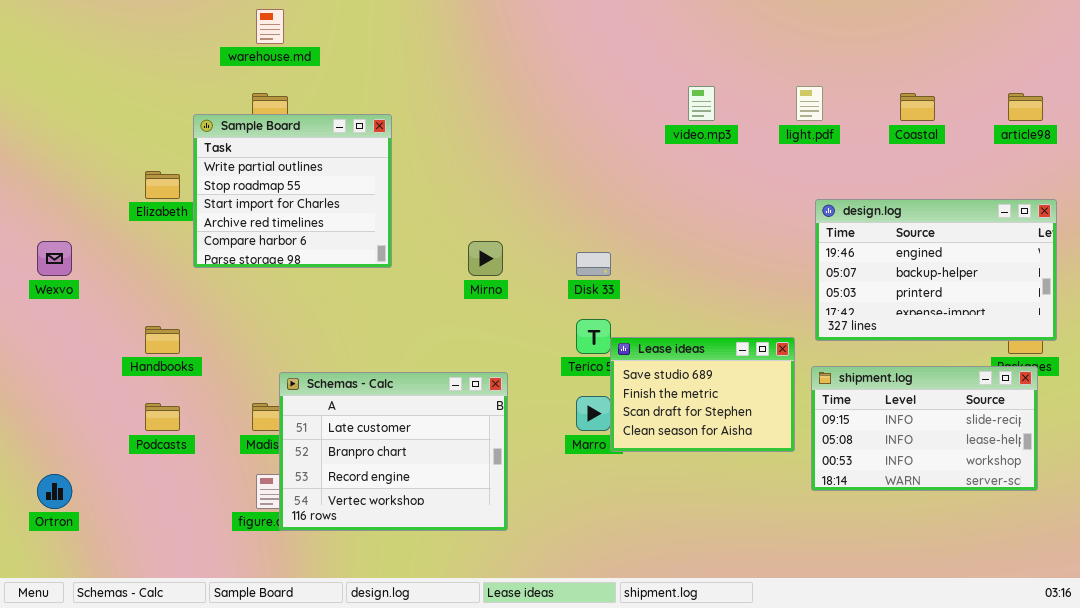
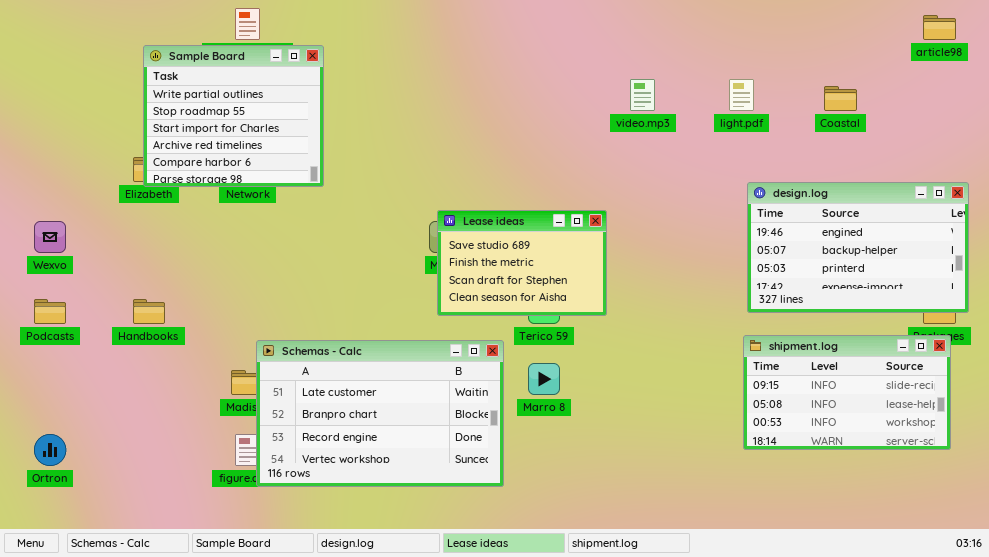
article98: [1008,93,1043,121] -> [923,15,956,40], moved
Sample Board: [193,114,392,268] -> [143,45,324,187], moved
Lease ideas: [610,337,795,452] -> [437,210,607,316], moved
Schemas - Calc: [279,372,508,531] -> [256,340,504,487], resized
Podcasts: [145,403,180,431] -> [34,299,66,324], moved

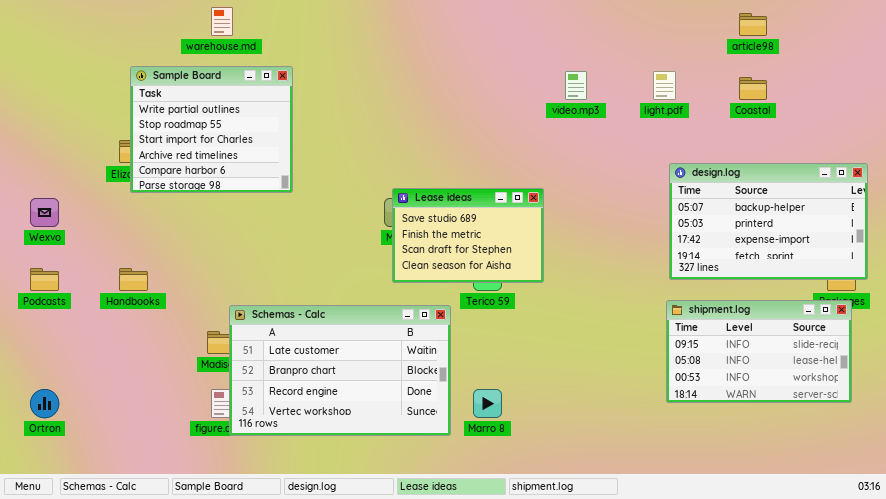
article98: [923,15,956,40] -> [739,13,767,36], moved
Sample Board: [143,45,324,187] -> [130,66,293,193], moved
design.log: [747,182,969,313] -> [669,163,868,280], scrolled down 1 row
Marro 8: [528,363,560,395] -> [473,389,502,418], moved

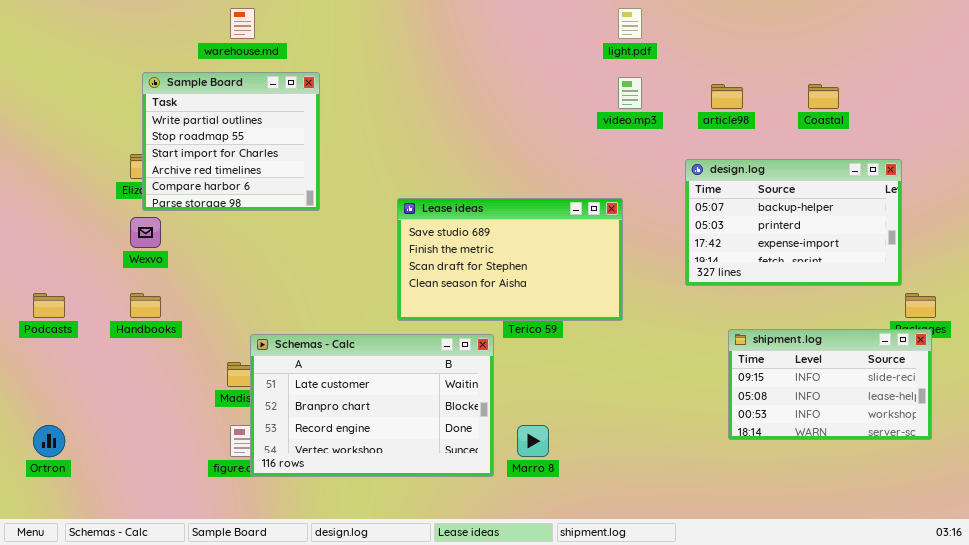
article98: [739,13,767,36] -> [711,84,743,109], moved
light.pdf: [653,71,676,100] -> [618,8,642,39], moved
design.log: [669,163,868,280] -> [685,159,902,286], moved
Lease ideas: [392,188,544,283] -> [397,198,623,321], moved, resized
Wexvo: [30,198,59,227] -> [130,217,161,248], moved

